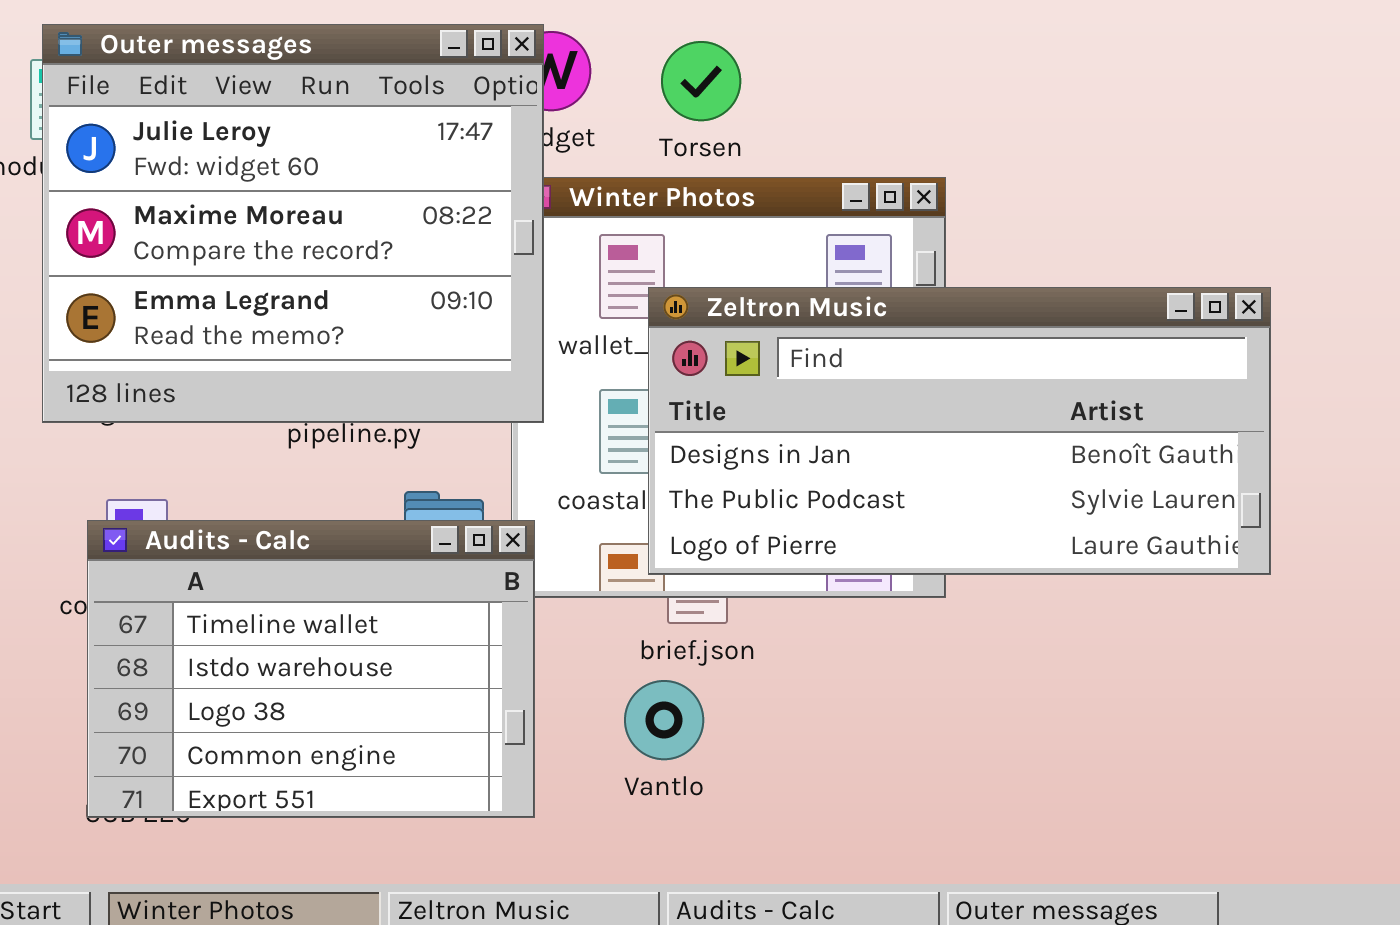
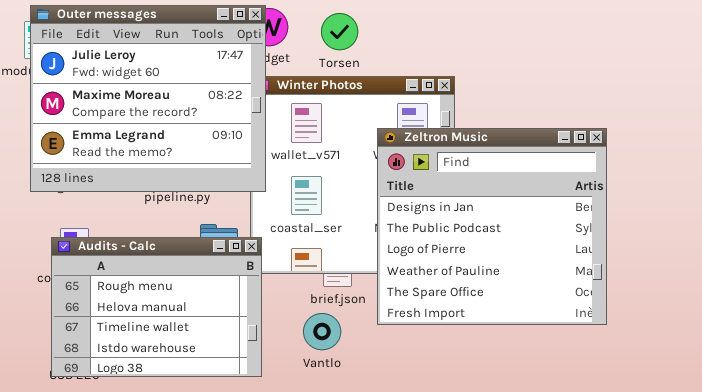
Zeltron Music: [648,287,1271,575] -> [377,128,607,325], resized
Audits - Calc: [87,520,535,818] -> [51,237,262,377], scrolled up 2 rows

